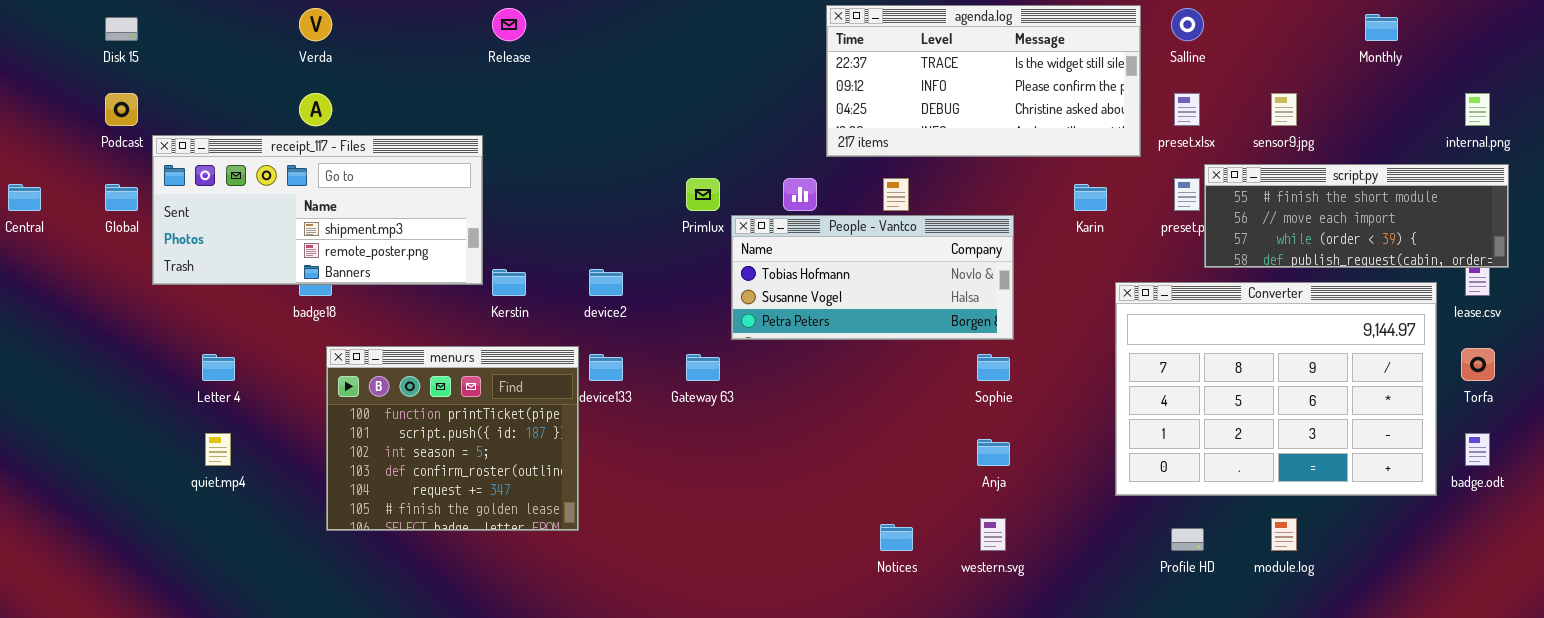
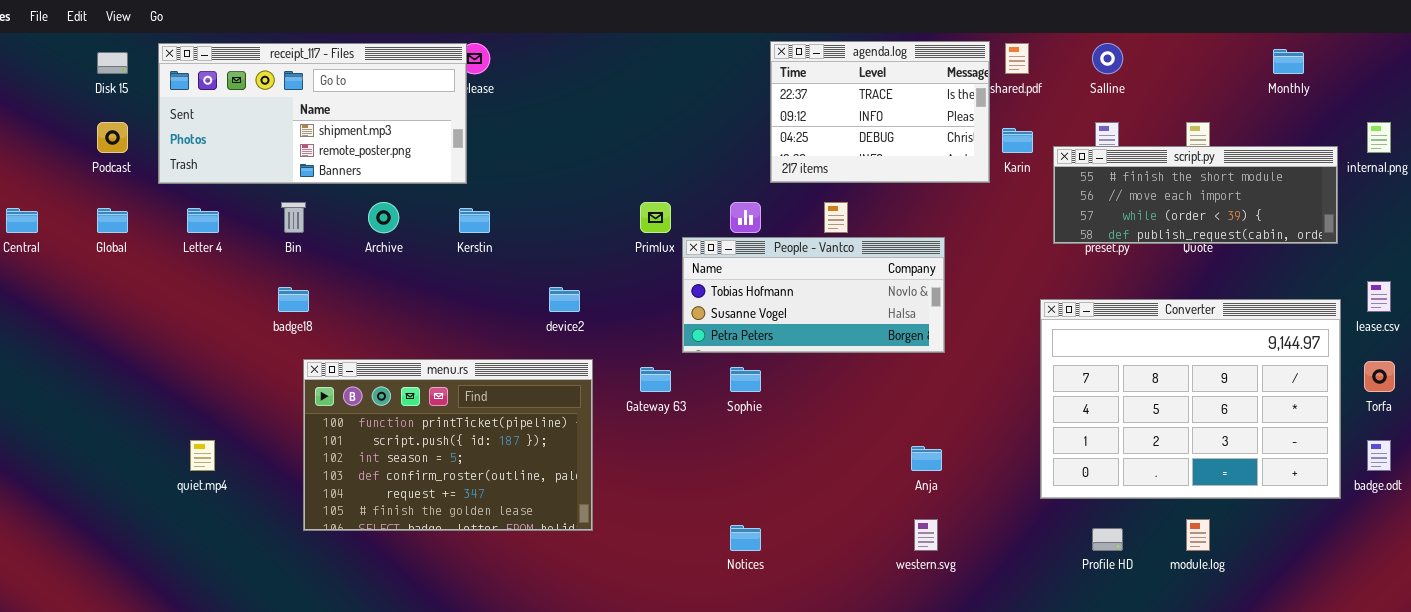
agenda.log: [826,5,1141,157] -> [770,41,990,183], resized
receipt_117 - Files: [152,135,483,285] -> [158,43,467,184], moved
script.py: [1204,164,1509,268] -> [1053,146,1338,244], moved
Karin: [1074,184,1107,211] -> [1002,128,1033,153], moved
Kerstin: [492,269,526,296] -> [459,208,490,233], moved
menu.rs: [326,346,579,531] -> [303,359,593,531], resized
Letter 4: [202,354,235,381] -> [187,208,219,233], moved
Sophie: [977,354,1010,381] -> [730,367,761,392], moved
Notices: [880,524,913,551] -> [730,525,761,551], moved

